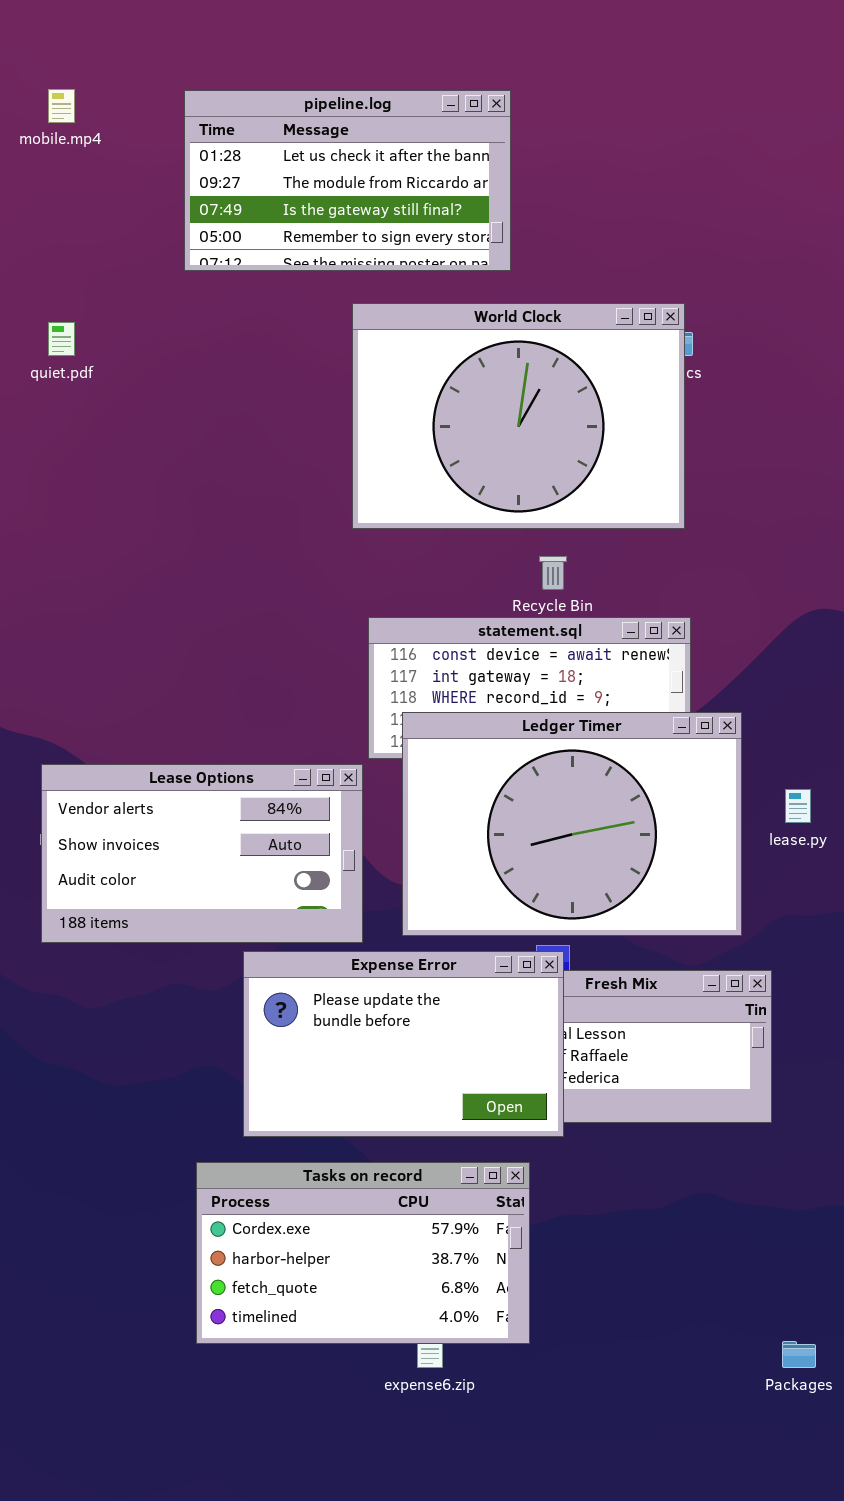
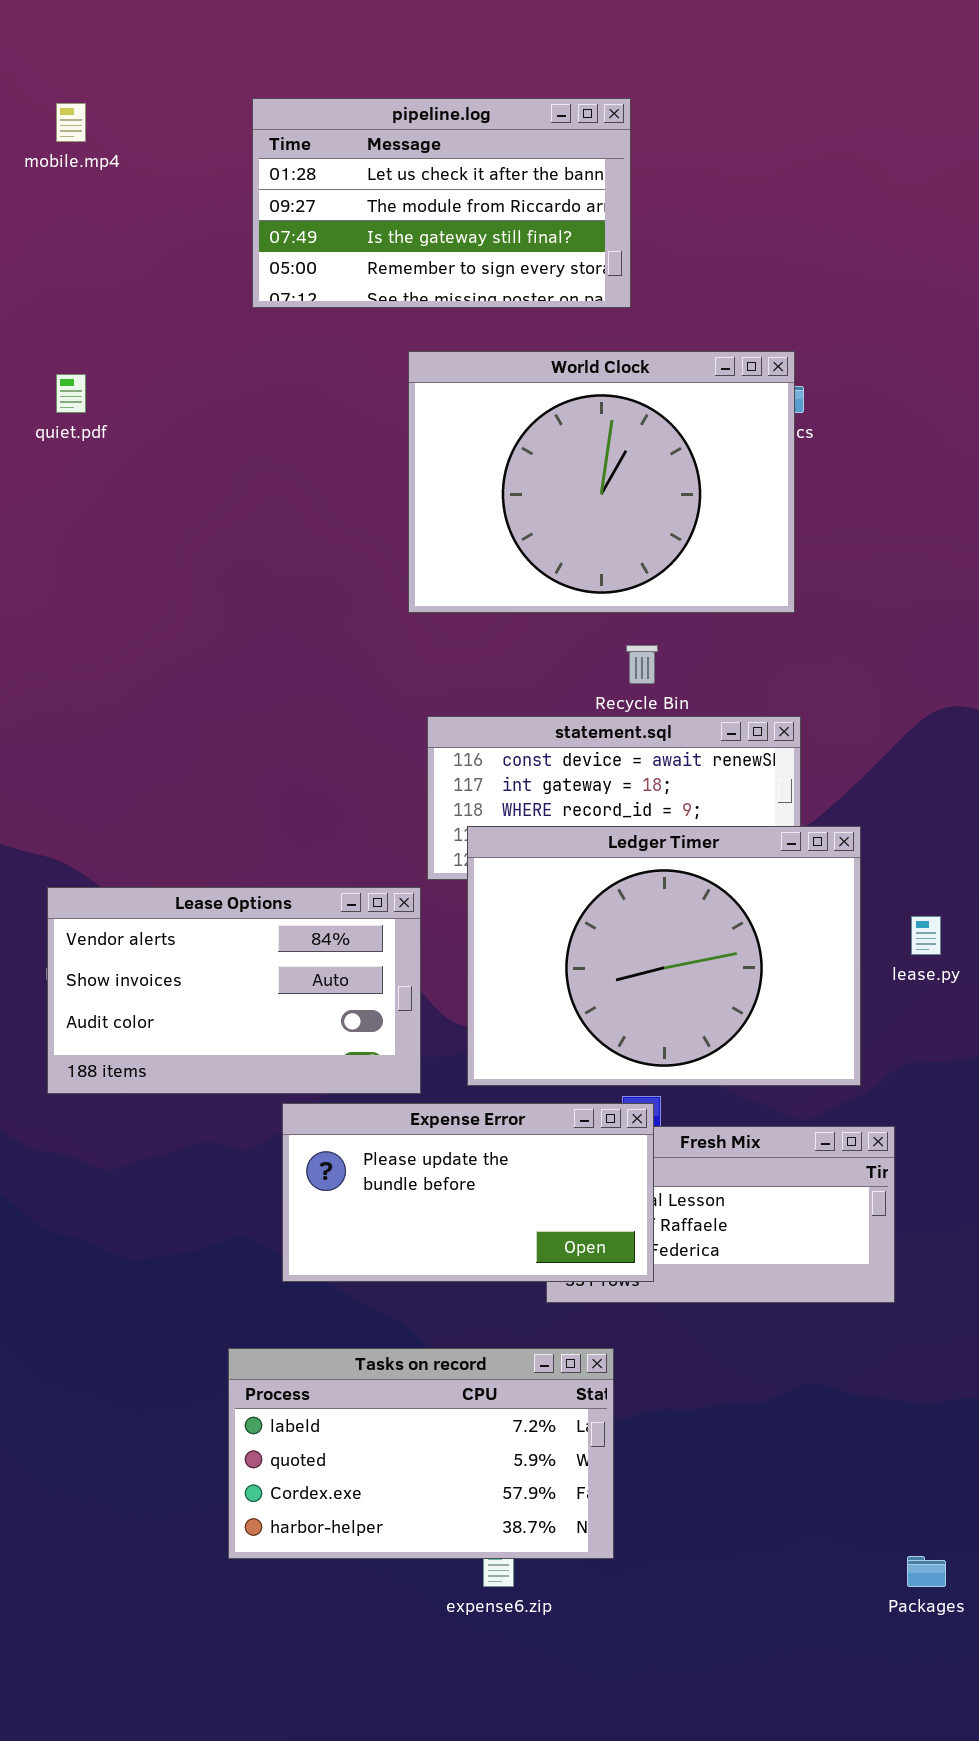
pipeline.log: [184,90,511,271] -> [252,98,631,308], moved
Expense Error: [243,951,564,1137] -> [282,1103,654,1282], resized
Tasks on record: [196,1162,530,1344] -> [228,1348,614,1559], scrolled up 2 rows

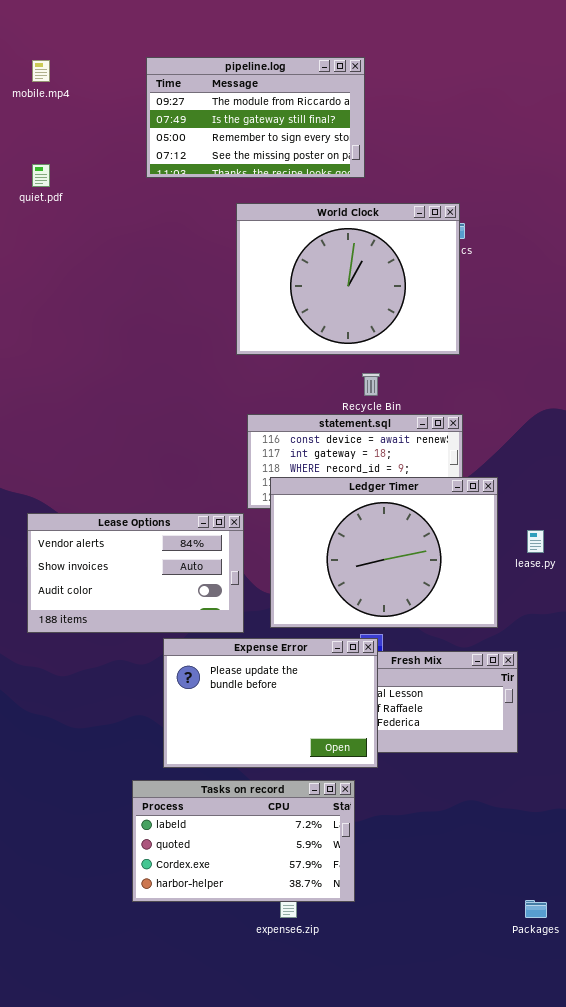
pipeline.log: [252,98,631,308] -> [146,57,365,178], scrolled down 1 row
quiet.pdf: [56,374,86,413] -> [32,164,50,187], moved
Expense Error: [282,1103,654,1282] -> [163,638,378,768], resized

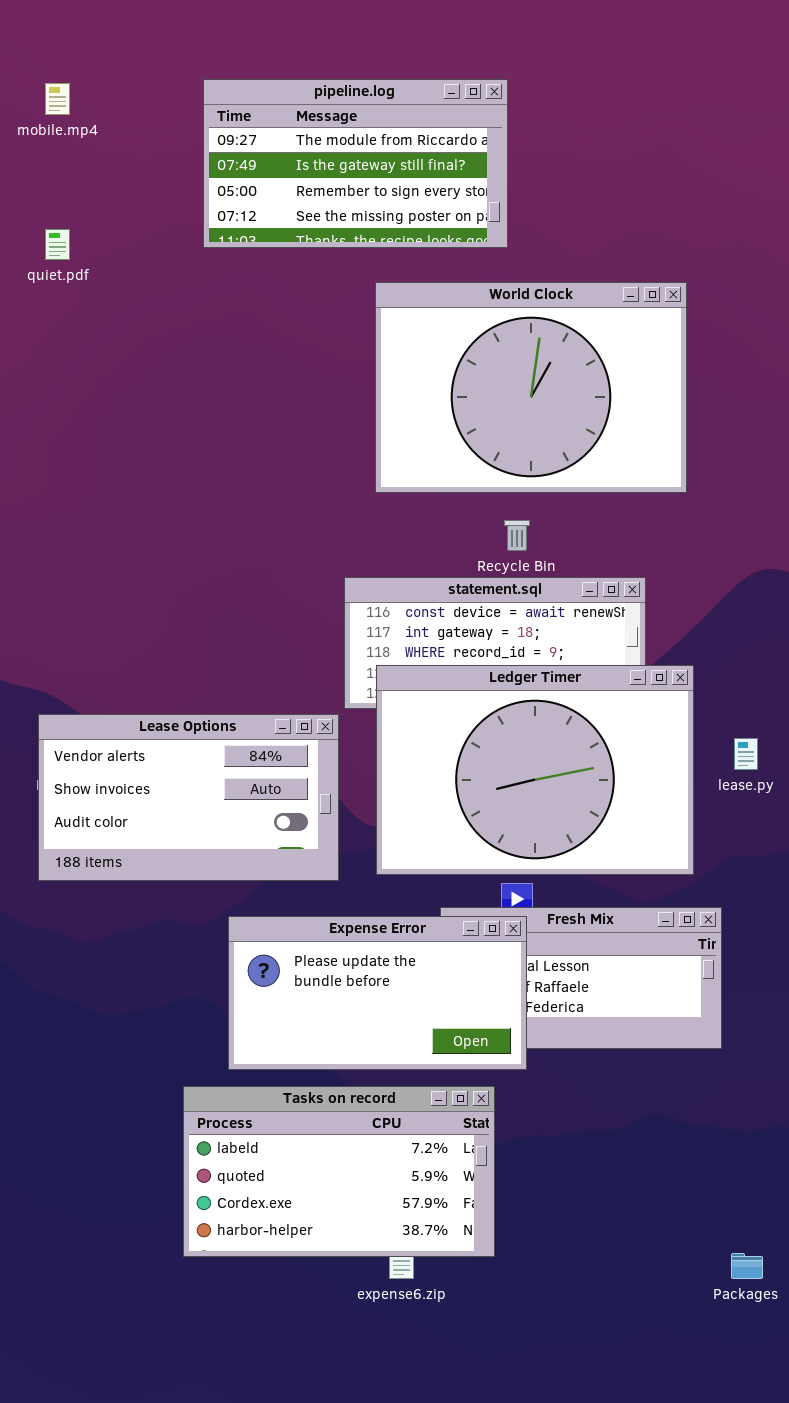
World Clock: [236,203,460,355] -> [375,282,687,493], moved
Expense Error: [163,638,378,768] -> [228,916,527,1070], resized

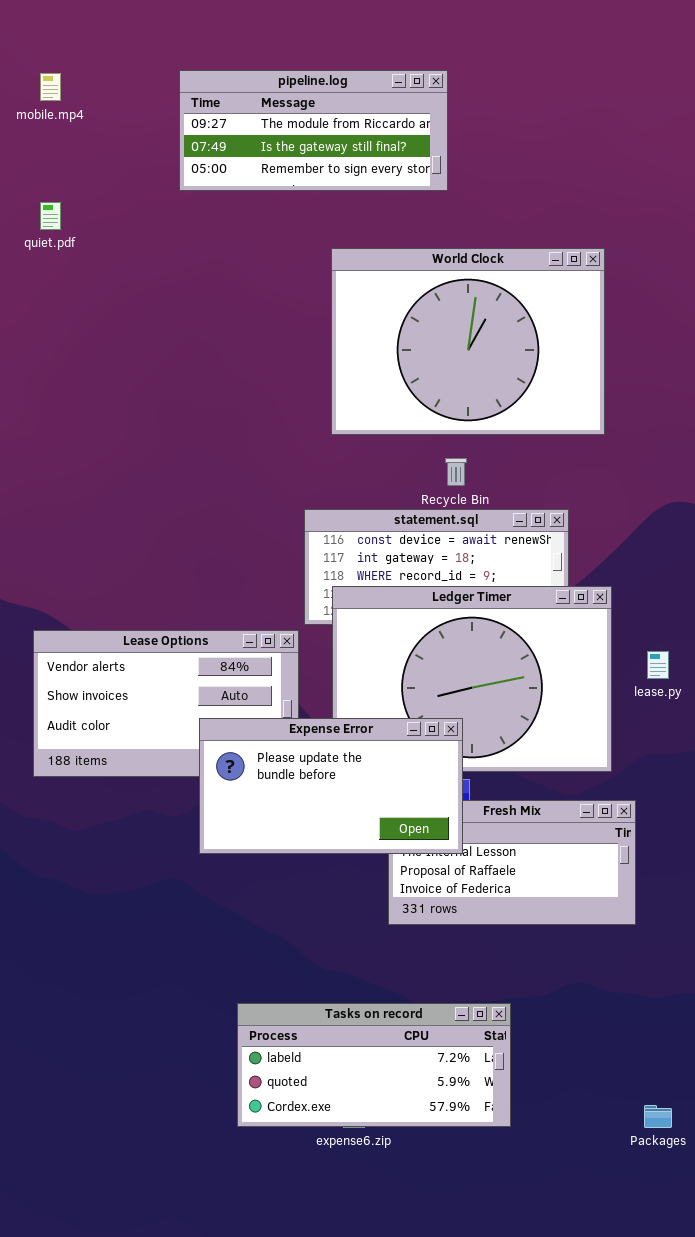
pipeline.log: [203,79,508,248] -> [179,70,448,191], resized
Expense Error: [228,916,527,1070] -> [199,718,463,854], moved
Tasks on record: [183,1086,495,1257] -> [237,1003,511,1127], moved, resized

